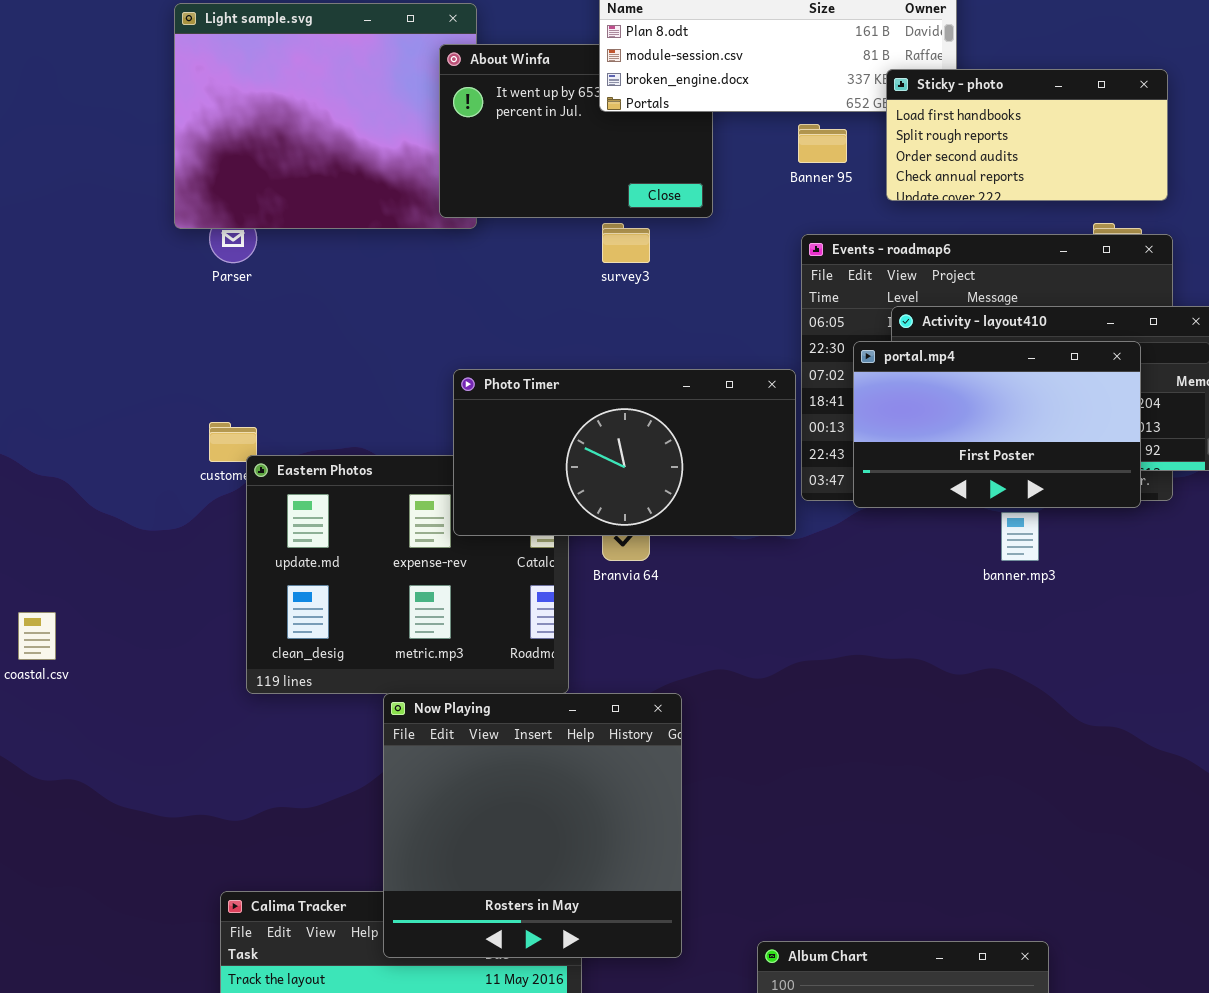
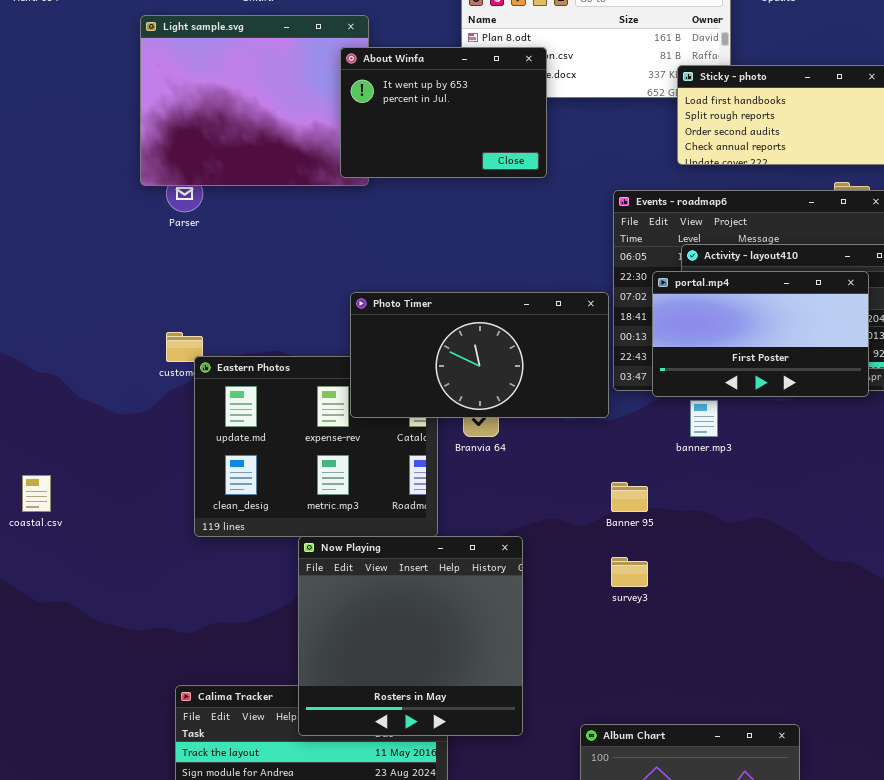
About Winfa: [439,44,713,218] -> [340,47,547,178], raised
Banner 95: [798,124,847,163] -> [611,482,648,512], moved
survey3: [602,223,650,263] -> [611,557,648,587], moved
banner.mp3: [1001,512,1039,561] -> [690,400,718,437], moved

